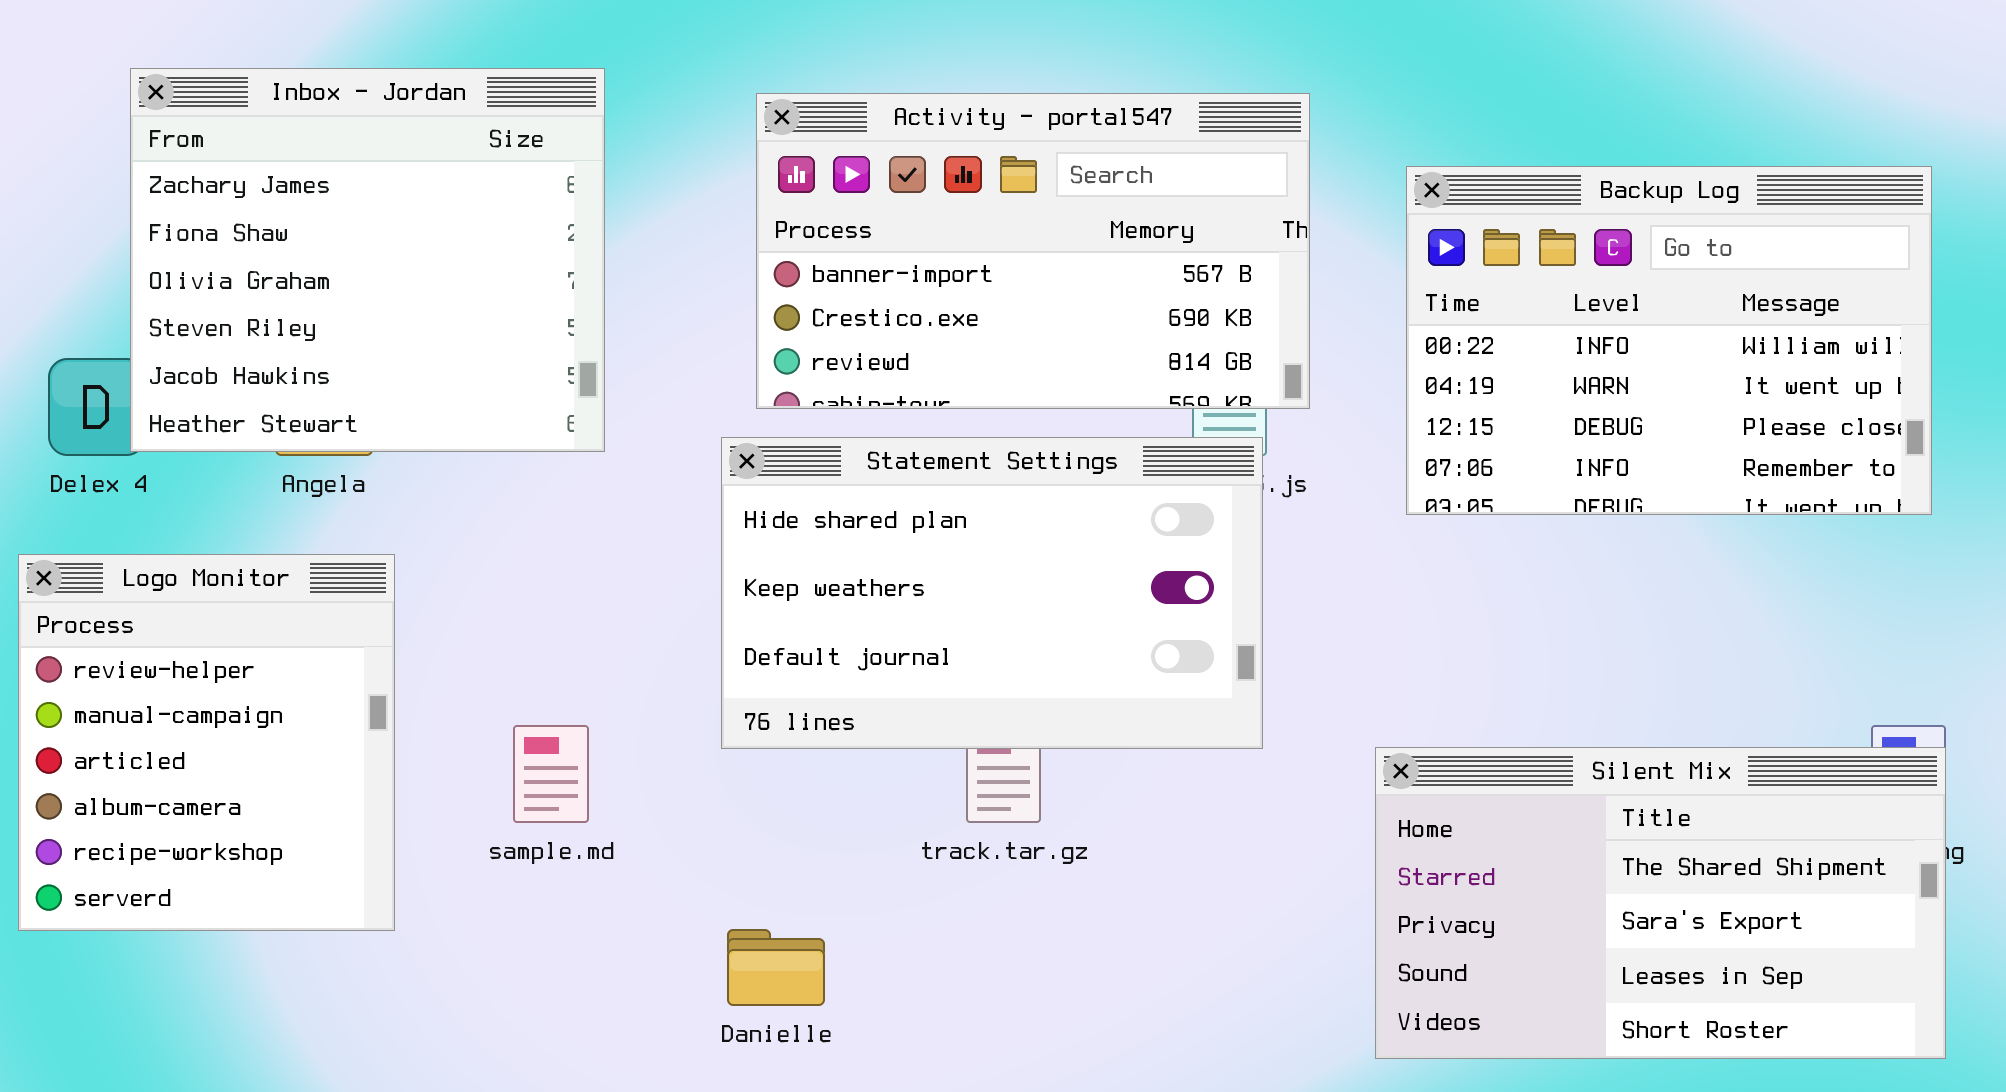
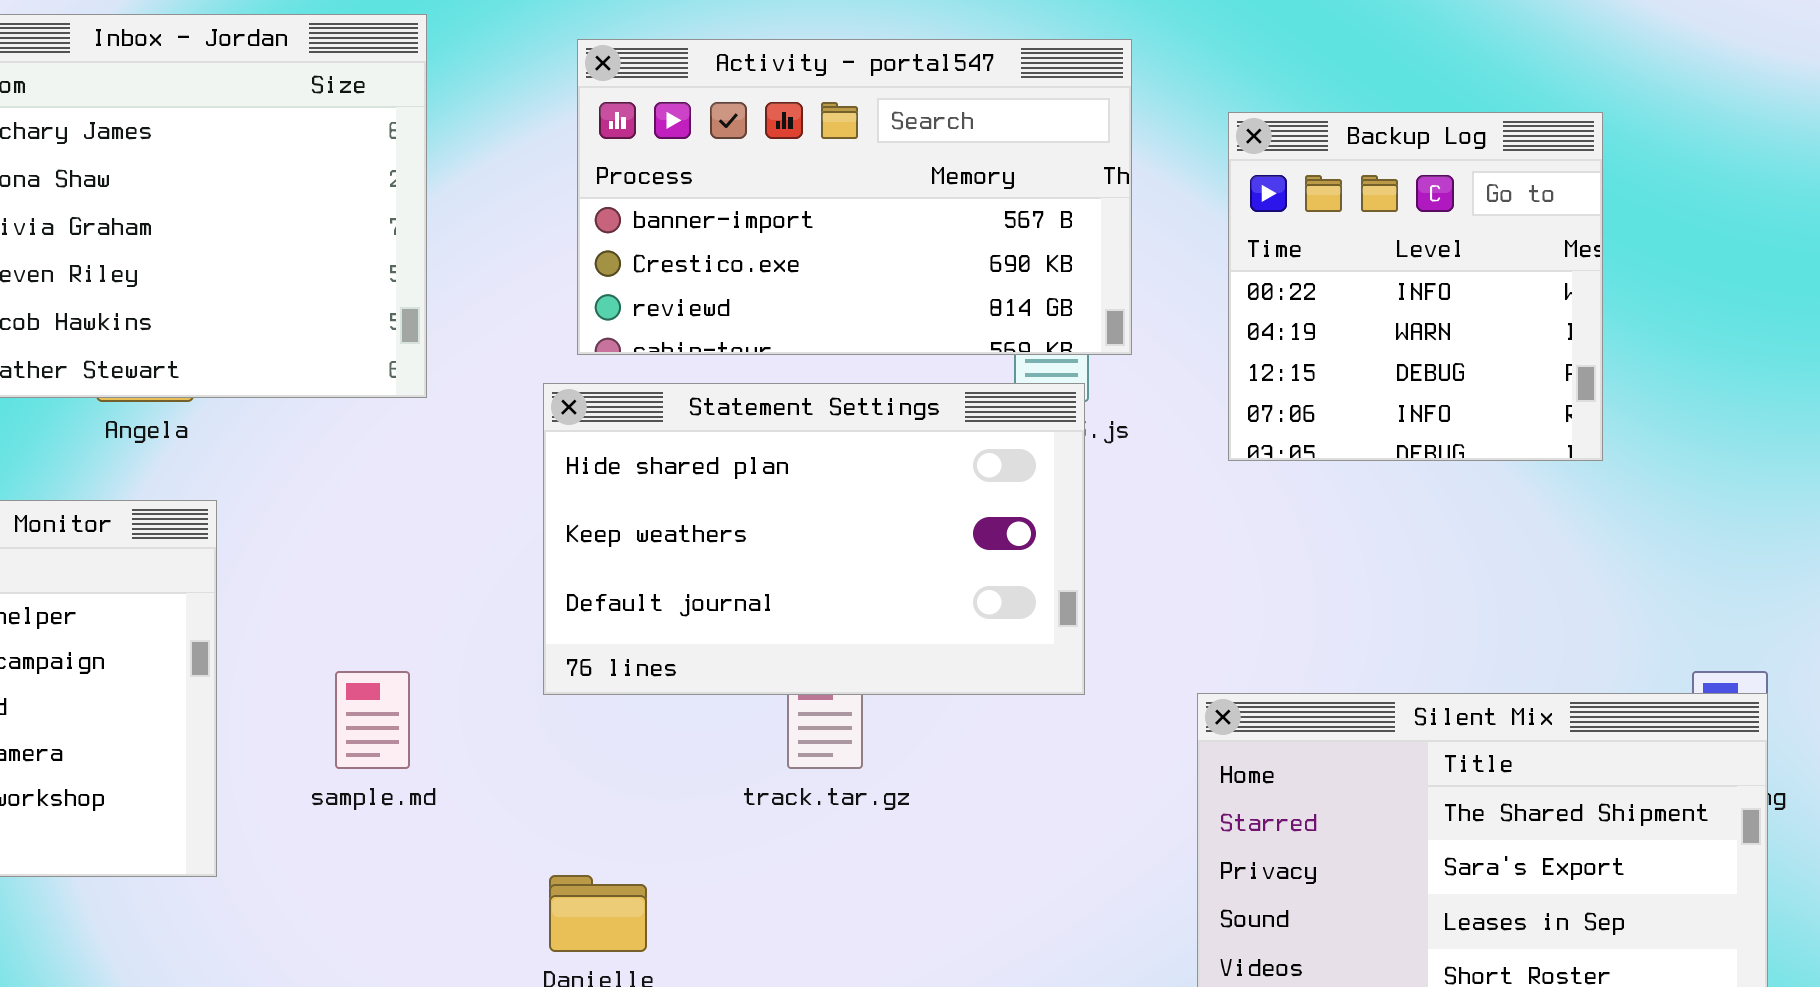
Backup Log: [1406,166,1932,515] -> [1228,112,1603,461], resized

